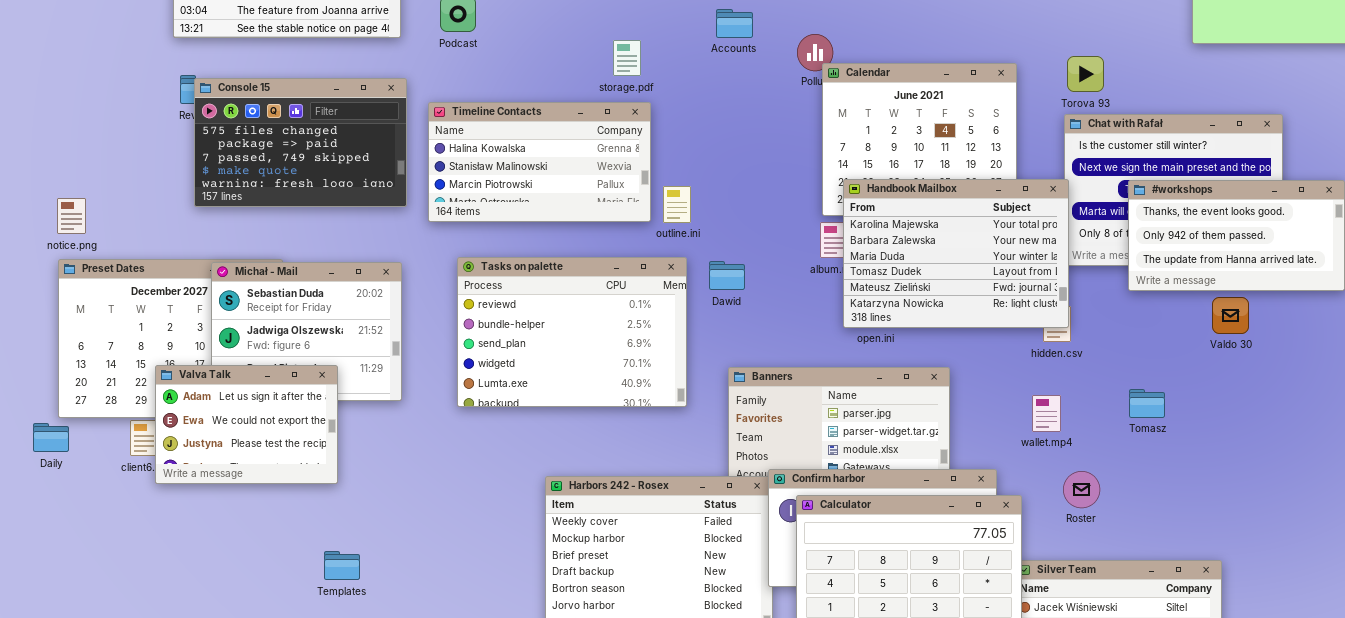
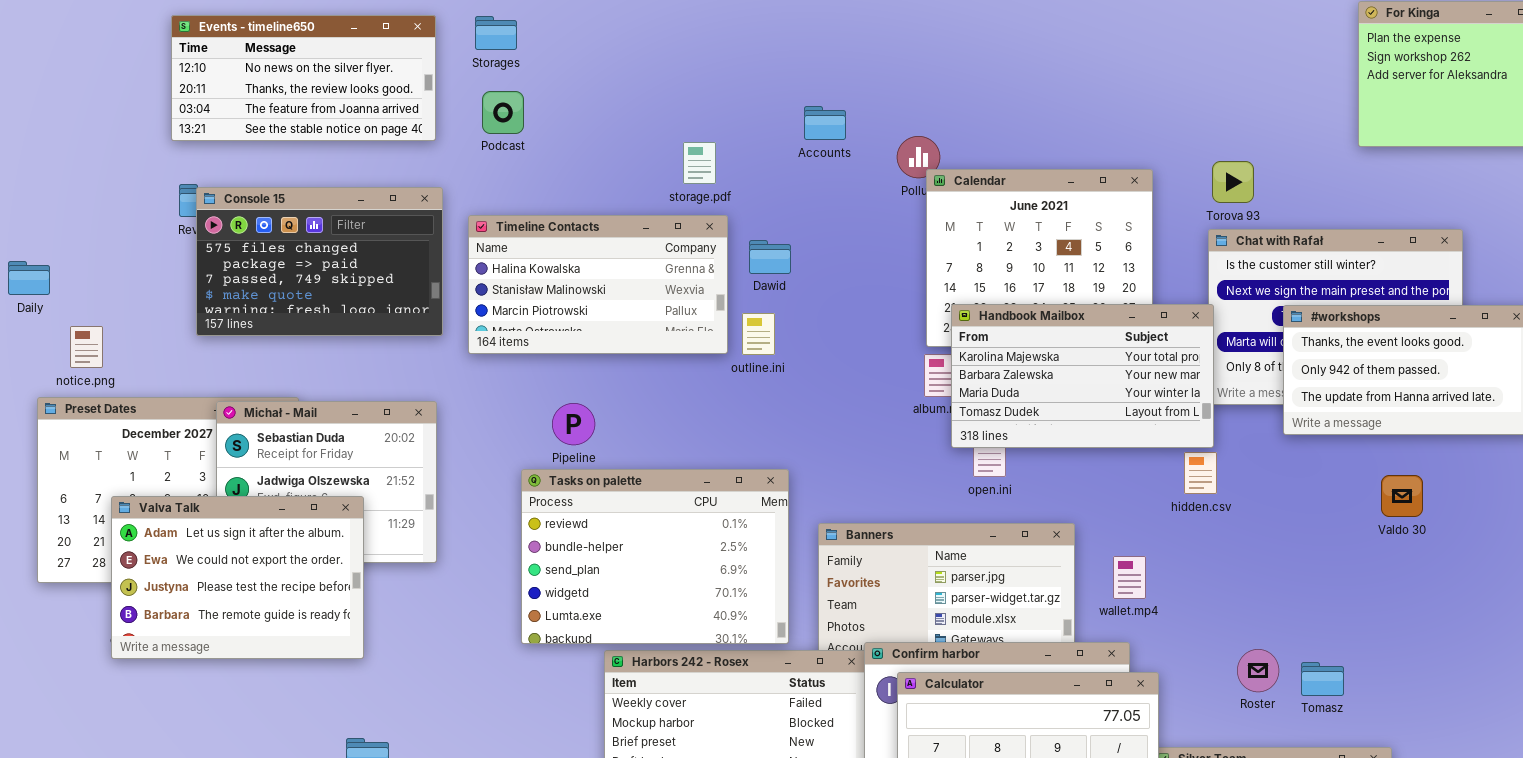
Handbook Mailbox: [843,179,1069,328] -> [951,304,1214,448], resized
notice.png: [57,198,86,234] -> [70,326,103,368], moved
Tasks on palette: [457,257,687,407] -> [521,469,789,644], moved
Dawid: [709,261,745,290] -> [749,240,791,274], moved
Valdo 30: [1212,297,1249,334] -> [1381,475,1423,517], moved
Valva Talk: [155,365,338,484] -> [111,496,364,659], resized
Tomasz: [1129,389,1165,418] -> [1301,662,1344,696], moved
wallet.mp4: [1032,395,1061,432] -> [1113,556,1146,599], moved
Daily: [33,423,69,452] -> [8,261,50,295], moved
Roster: [1063,471,1100,508] -> [1237,649,1279,692], moved

